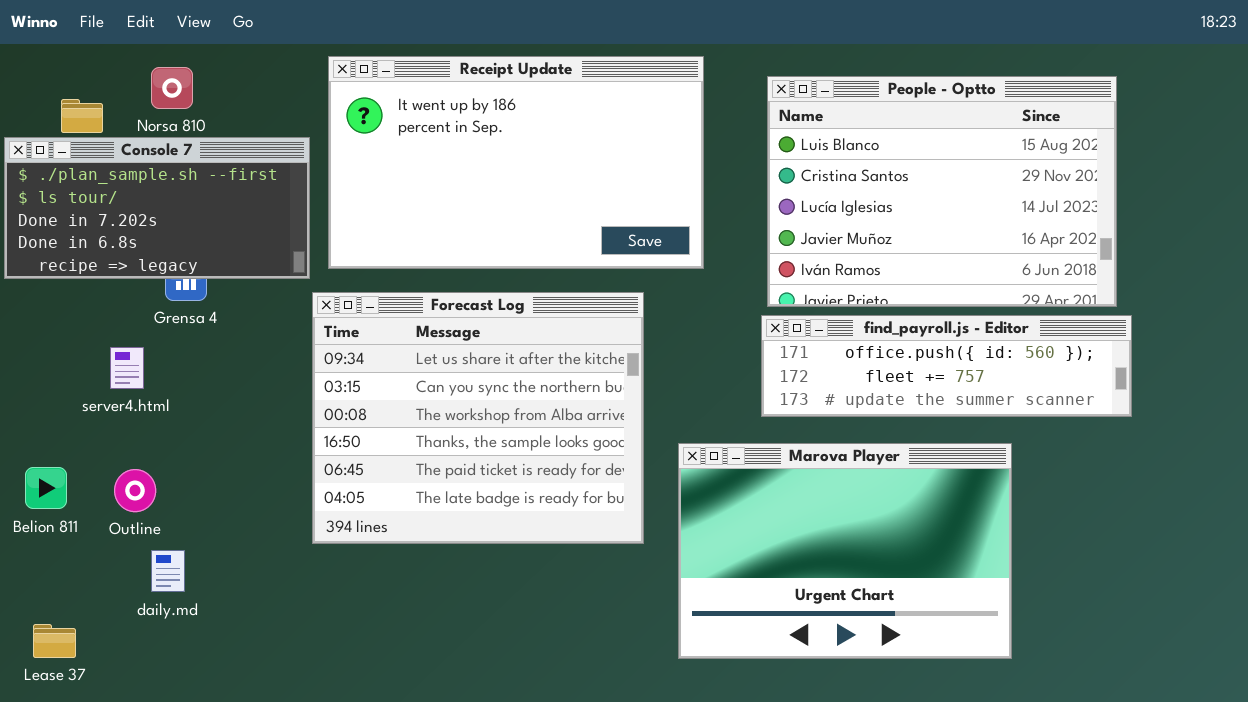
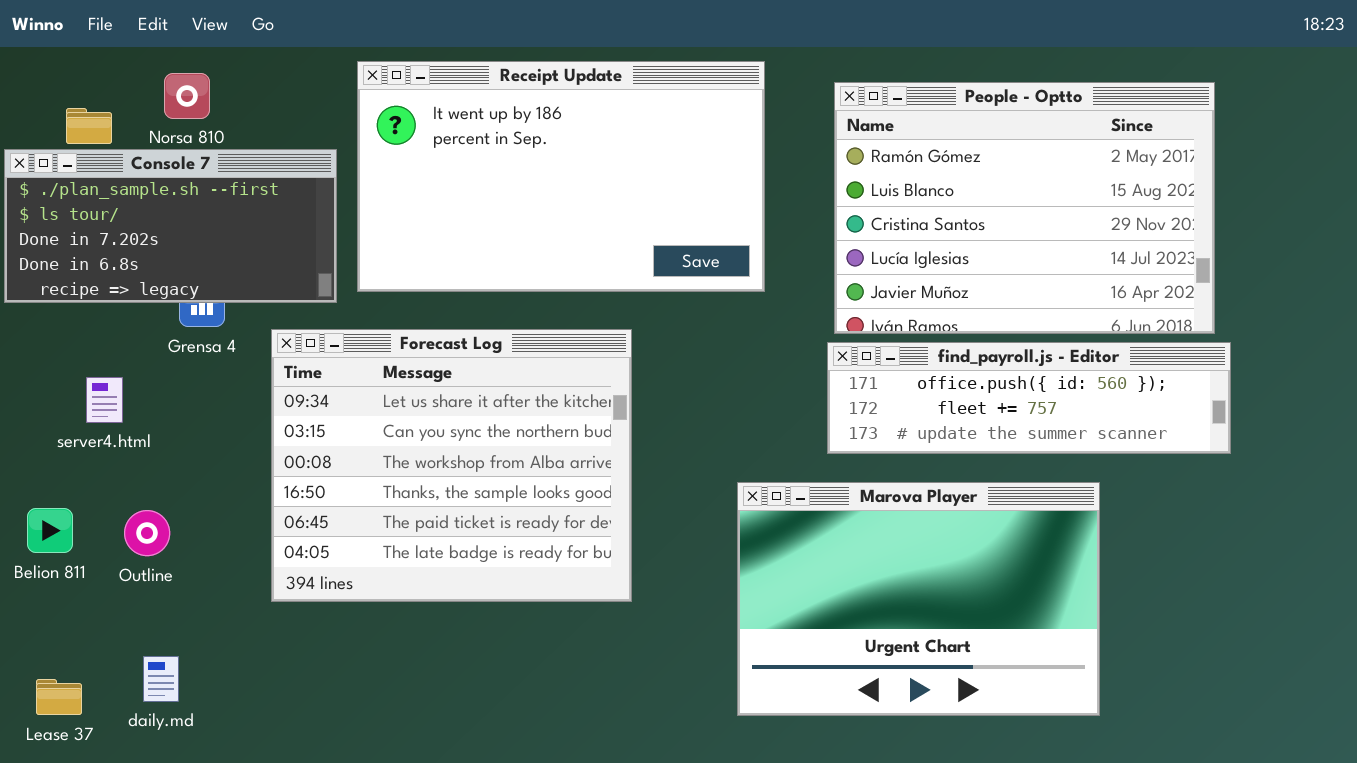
People - Optto: [767,76,1117,307] -> [834,82,1215,334], scrolled up 1 row
Forecast Log: [312,292,644,544] -> [271,329,632,602], moved
server4.html: [110,347,144,389] -> [86,377,123,423], moved
daily.md: [151,550,185,592] -> [143,656,179,702], moved

